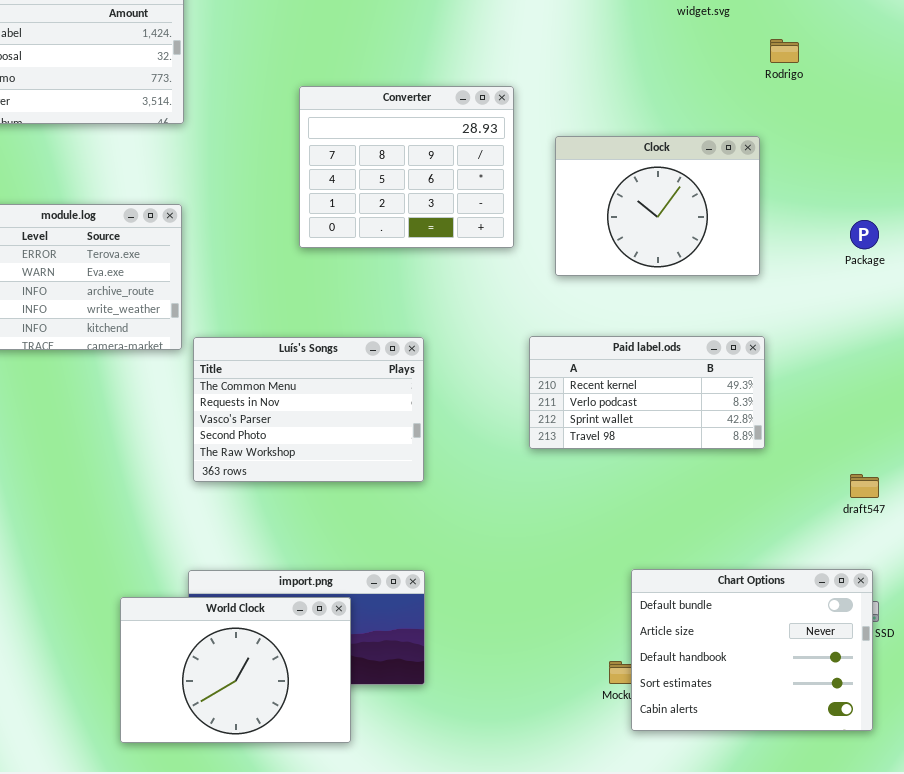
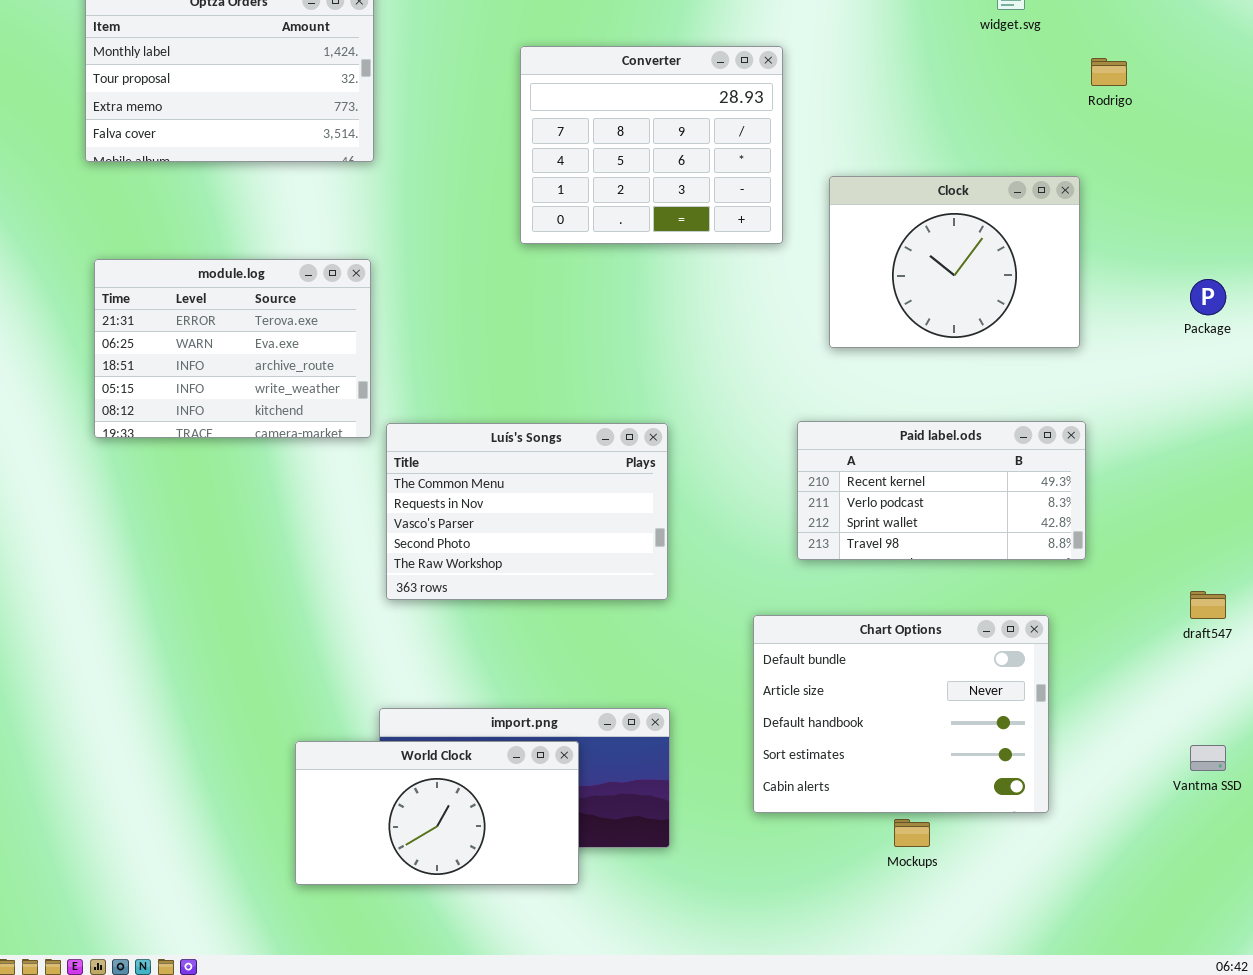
Converter: [299,86,514,248] -> [520,46,783,244], moved
Chart Options: [631,569,873,731] -> [753,615,1049,813], moved
World Clock: [120,597,351,743] -> [295,741,579,885], resized

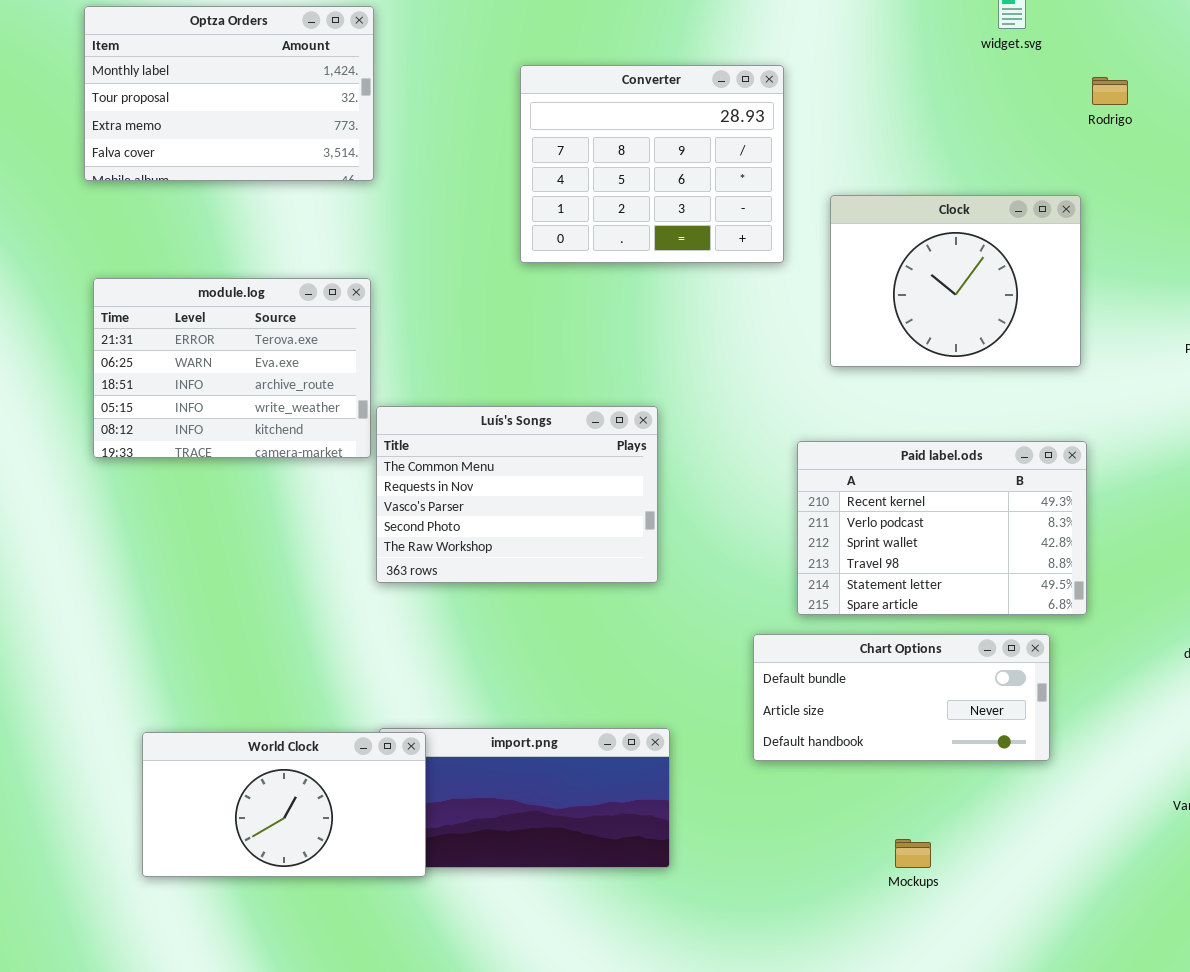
Paid label.ods: [797,421,1086,560] -> [797,441,1087,615], resized
Luís's Songs: [386,423,668,600] -> [376,406,658,583], moved
Chart Options: [753,615,1049,813] -> [753,634,1050,761], resized
World Clock: [295,741,579,885] -> [142,732,426,877], moved

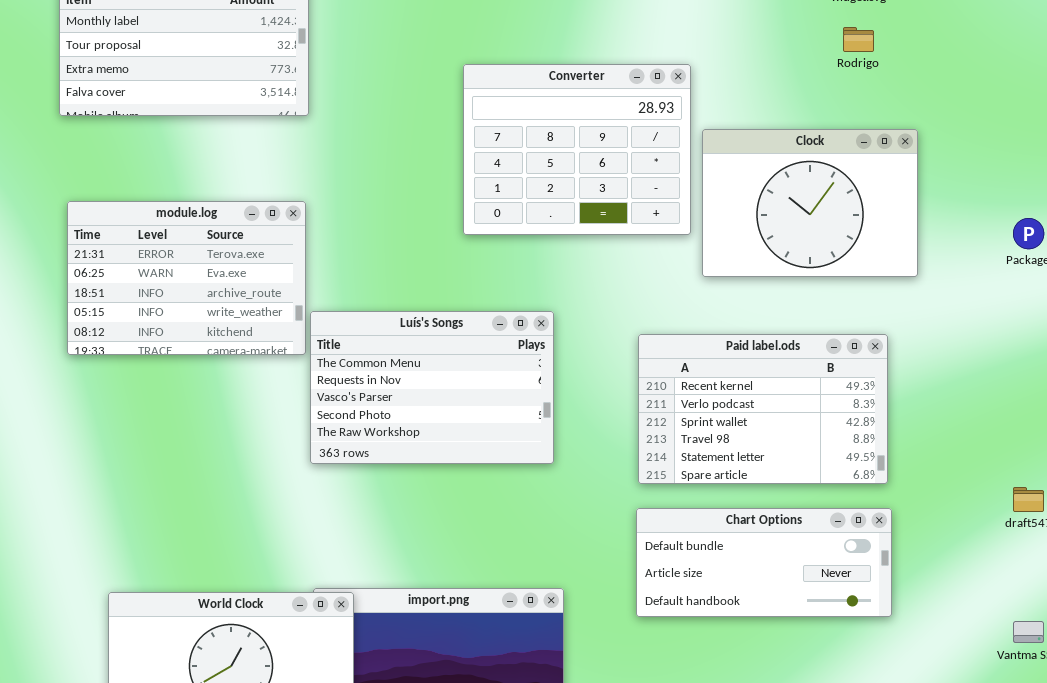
Converter: [520,65,784,263] -> [463,64,691,235], moved
Rodrigo: [1092,77,1128,105] -> [843,27,874,52], moved
Paid label.ods: [797,441,1087,615] -> [638,334,888,484], moved

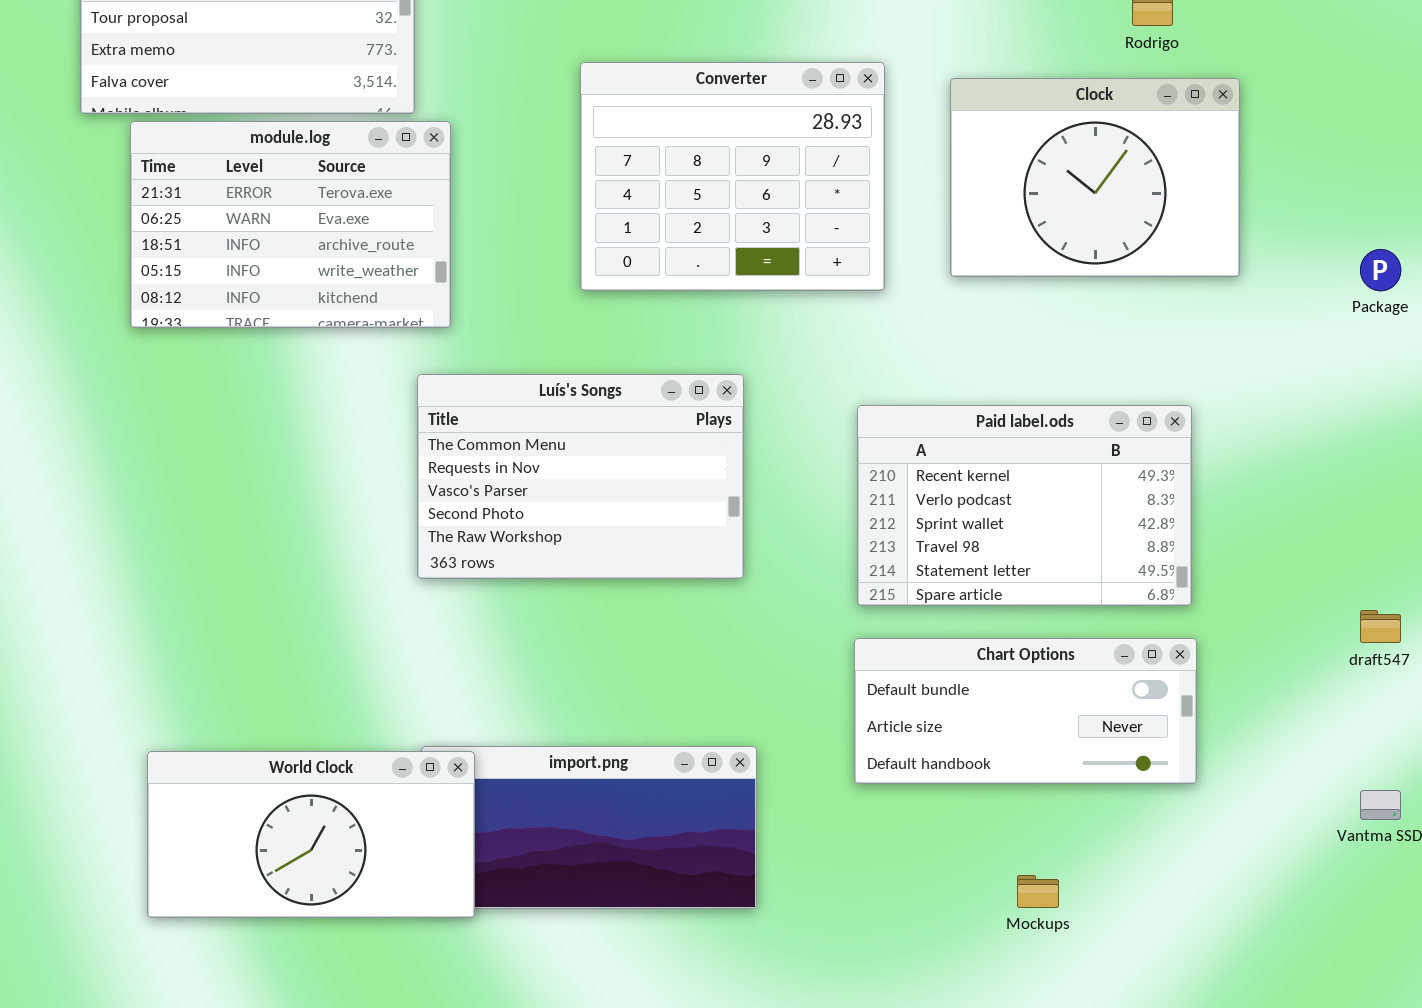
Converter: [463,64,691,235] -> [580,62,885,291], moved
Clock: [702,129,918,277] -> [950,78,1240,277], moved
module.log: [67,201,306,355] -> [130,121,451,328], moved

